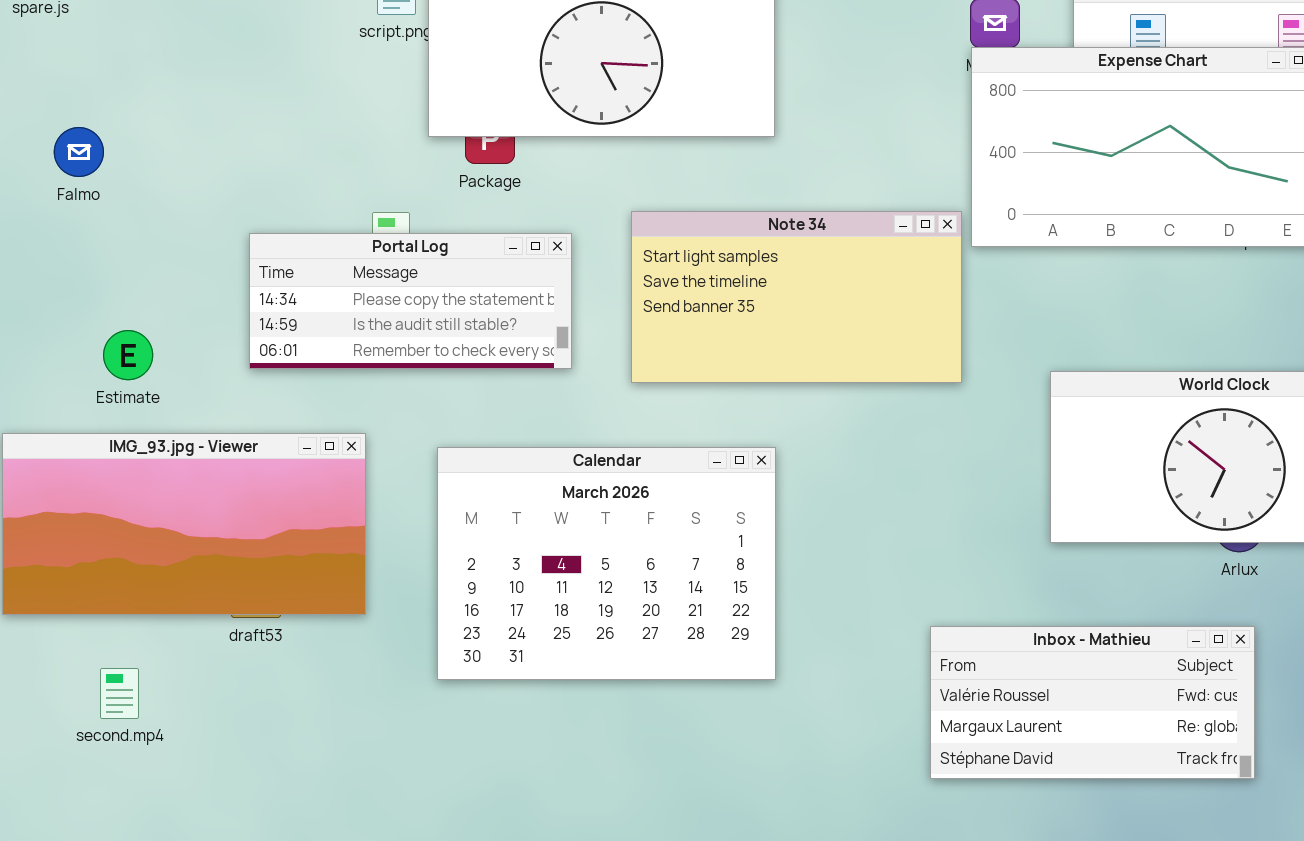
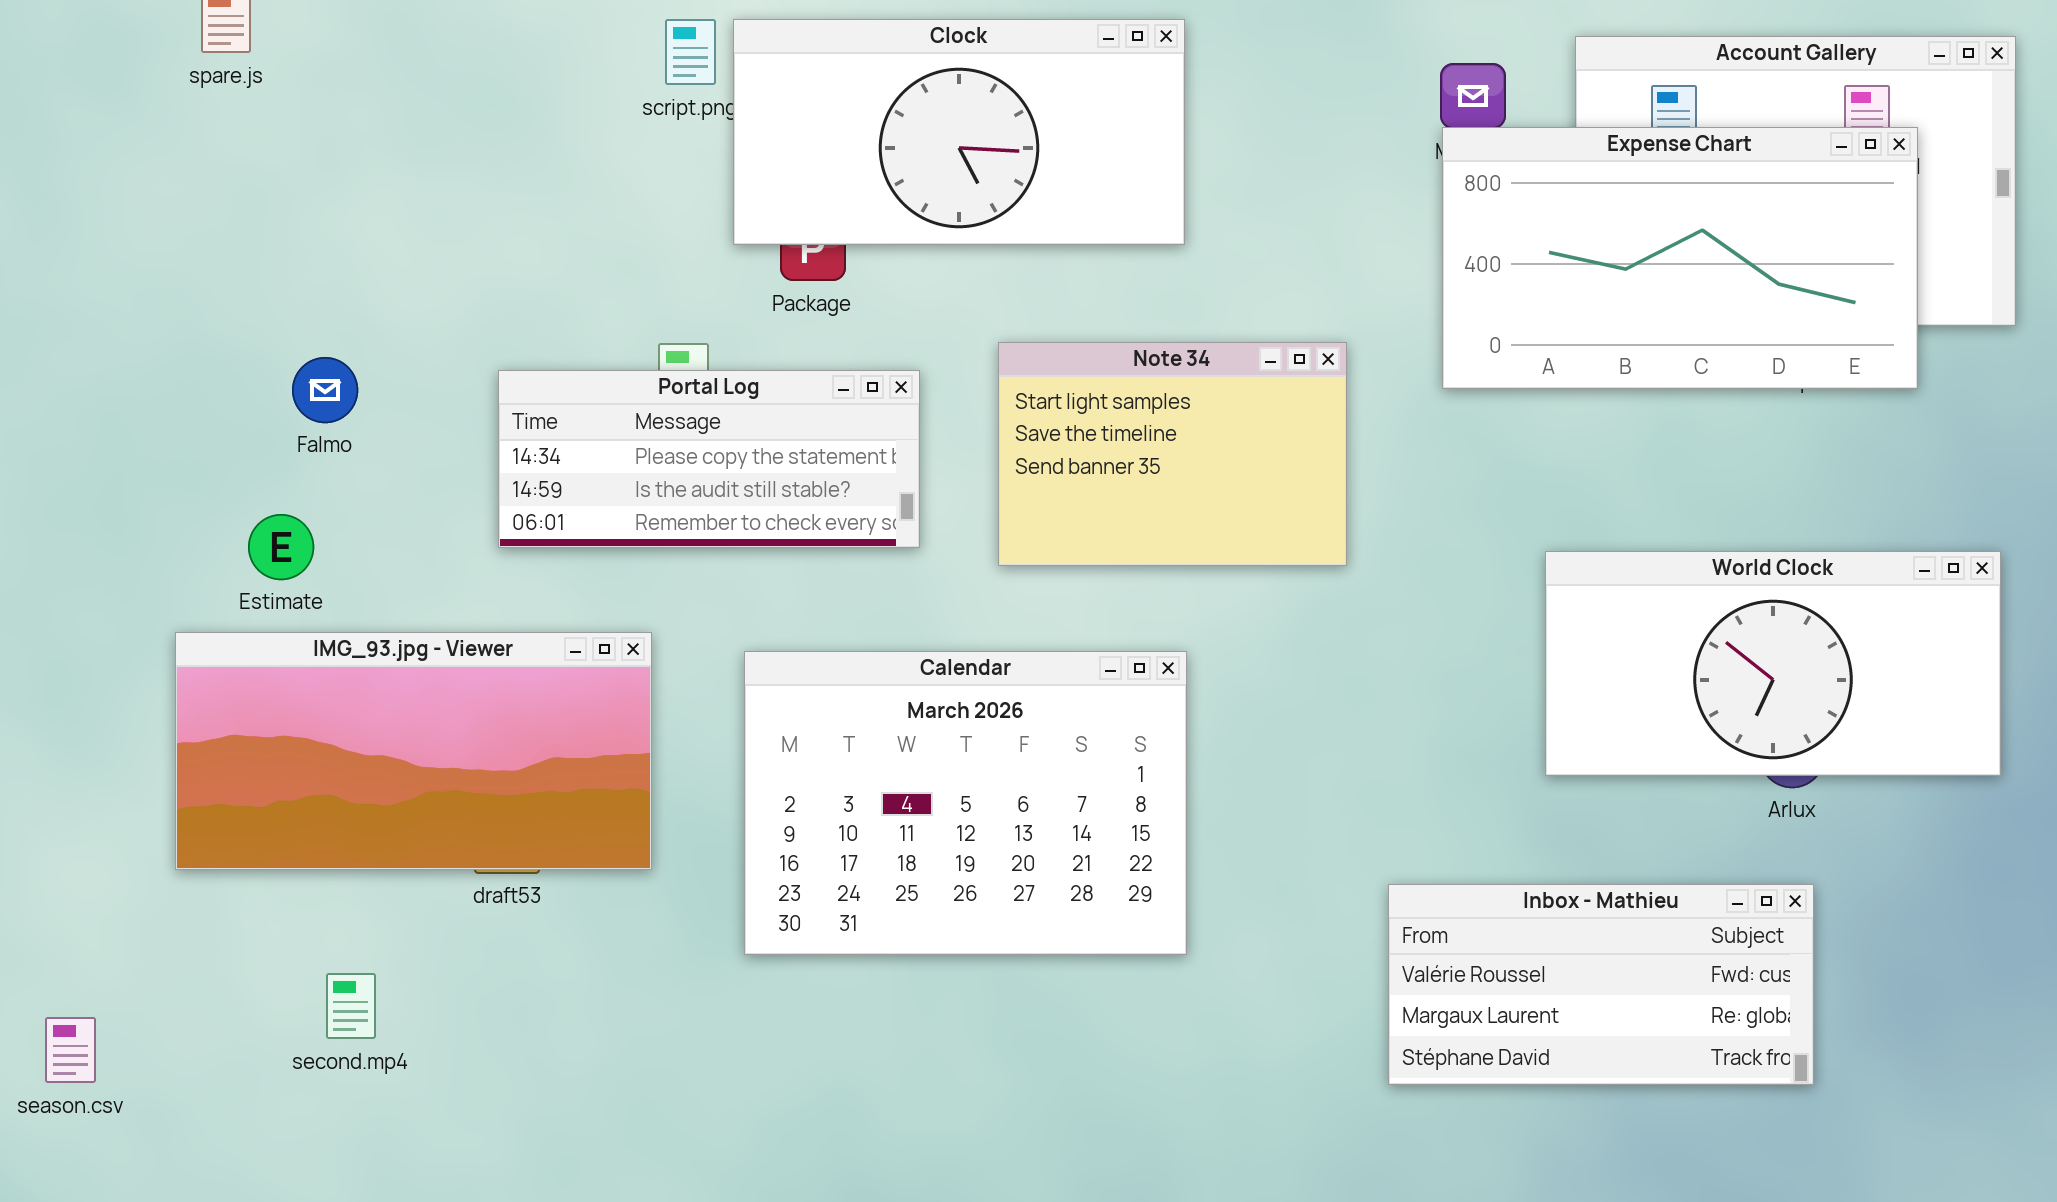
Falmo: [54,127,104,177] -> [292,357,358,423], moved
Note 34: [631,211,962,383] -> [998,342,1347,566], resized
Estimate: [103,330,153,380] -> [248,514,314,580], moved
second.mp4: [100,668,139,719] -> [326,973,376,1039], moved

